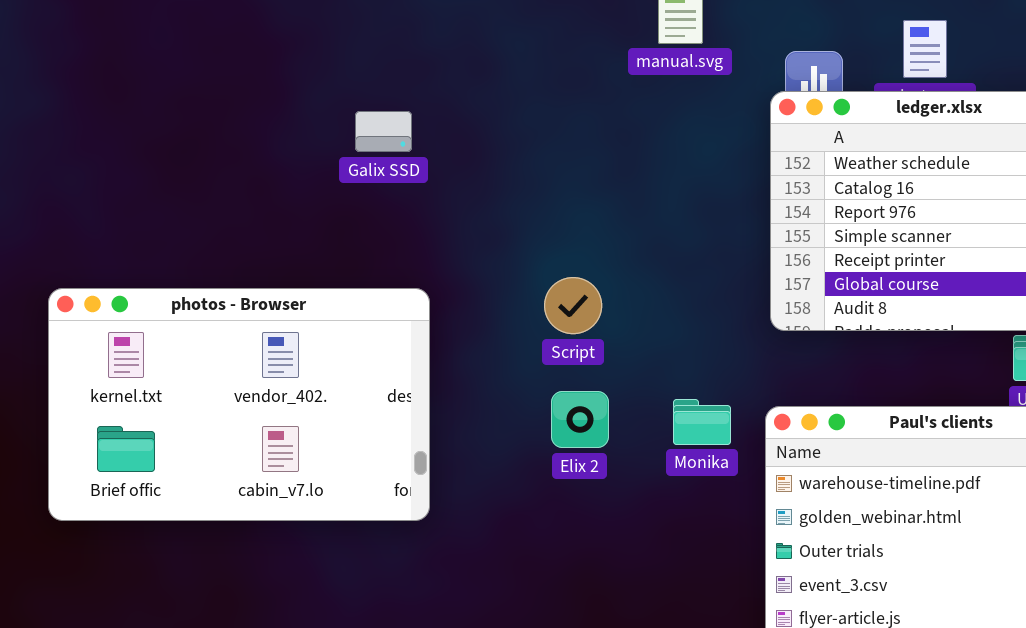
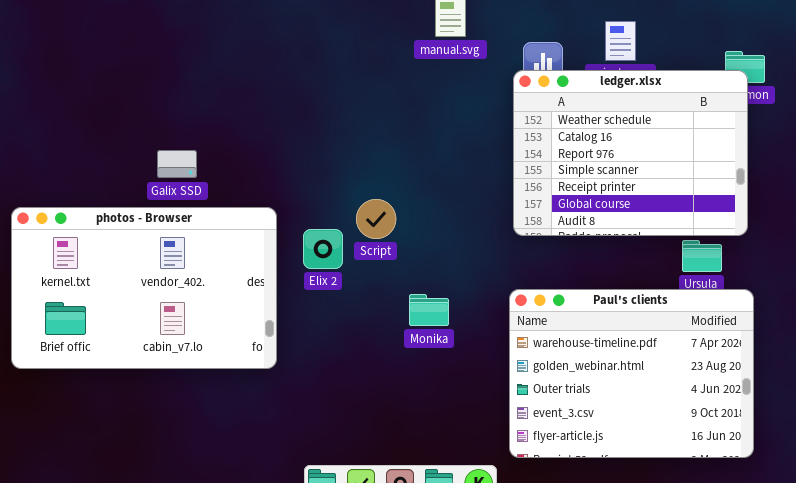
Galix SSD: [355,111,412,152] -> [157,150,197,178], moved
Elix 2: [551,391,609,448] -> [303,229,343,269], moved
Monika: [673,399,731,445] -> [409,294,449,326], moved

